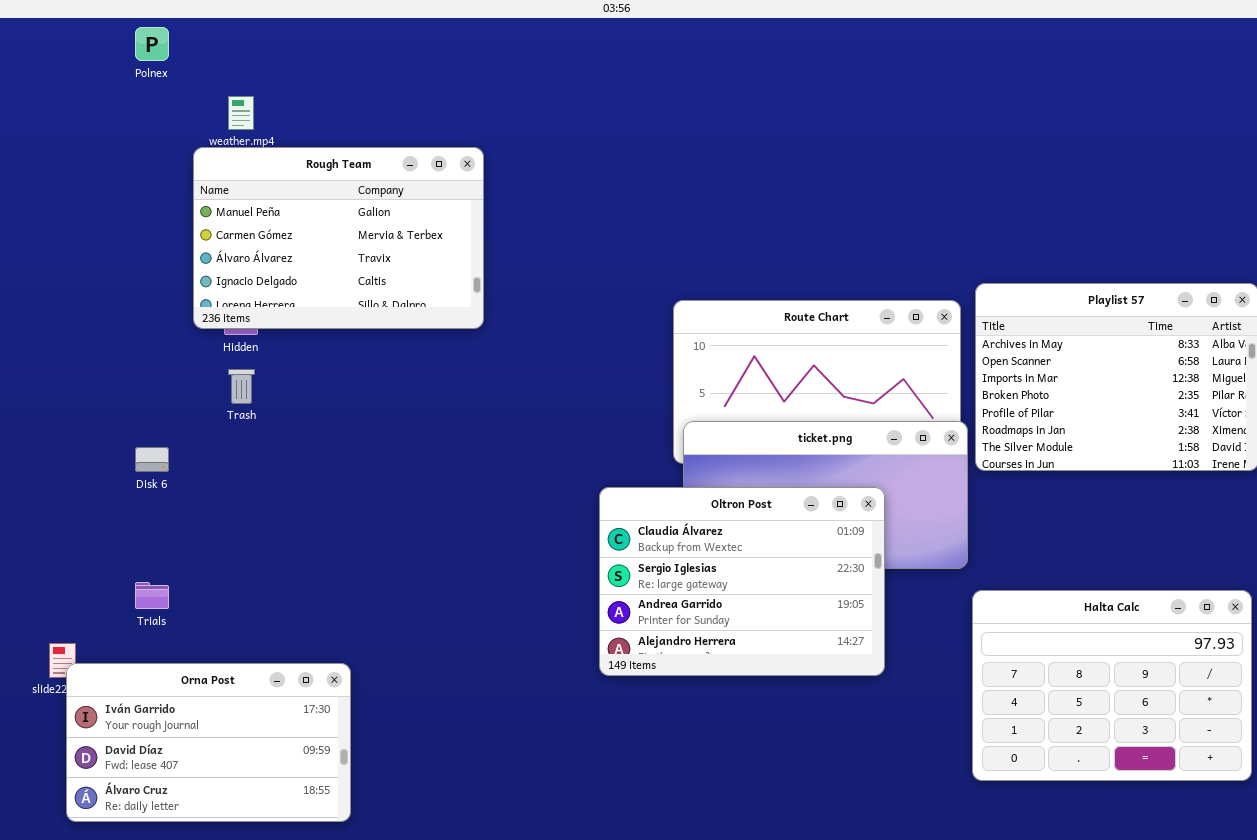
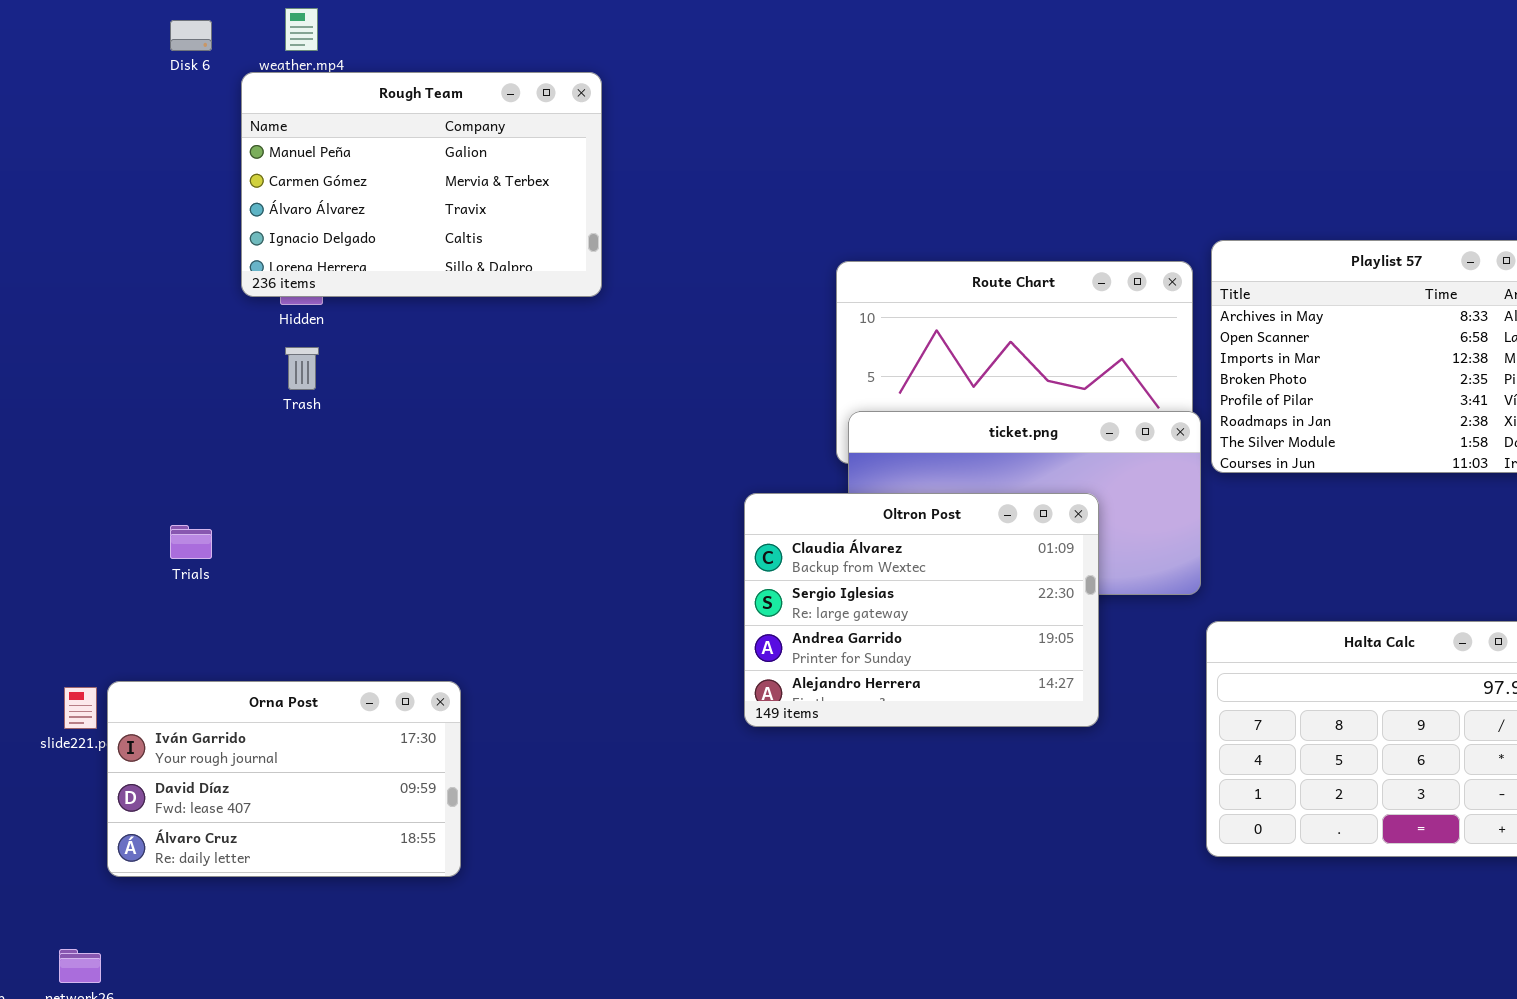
Disk 6: [135,447,169,472] -> [170,20,212,51], moved
Trials: [135,582,169,609] -> [170,525,212,559], moved
Orna Post: [66,663,351,822] -> [107,681,461,877], moved

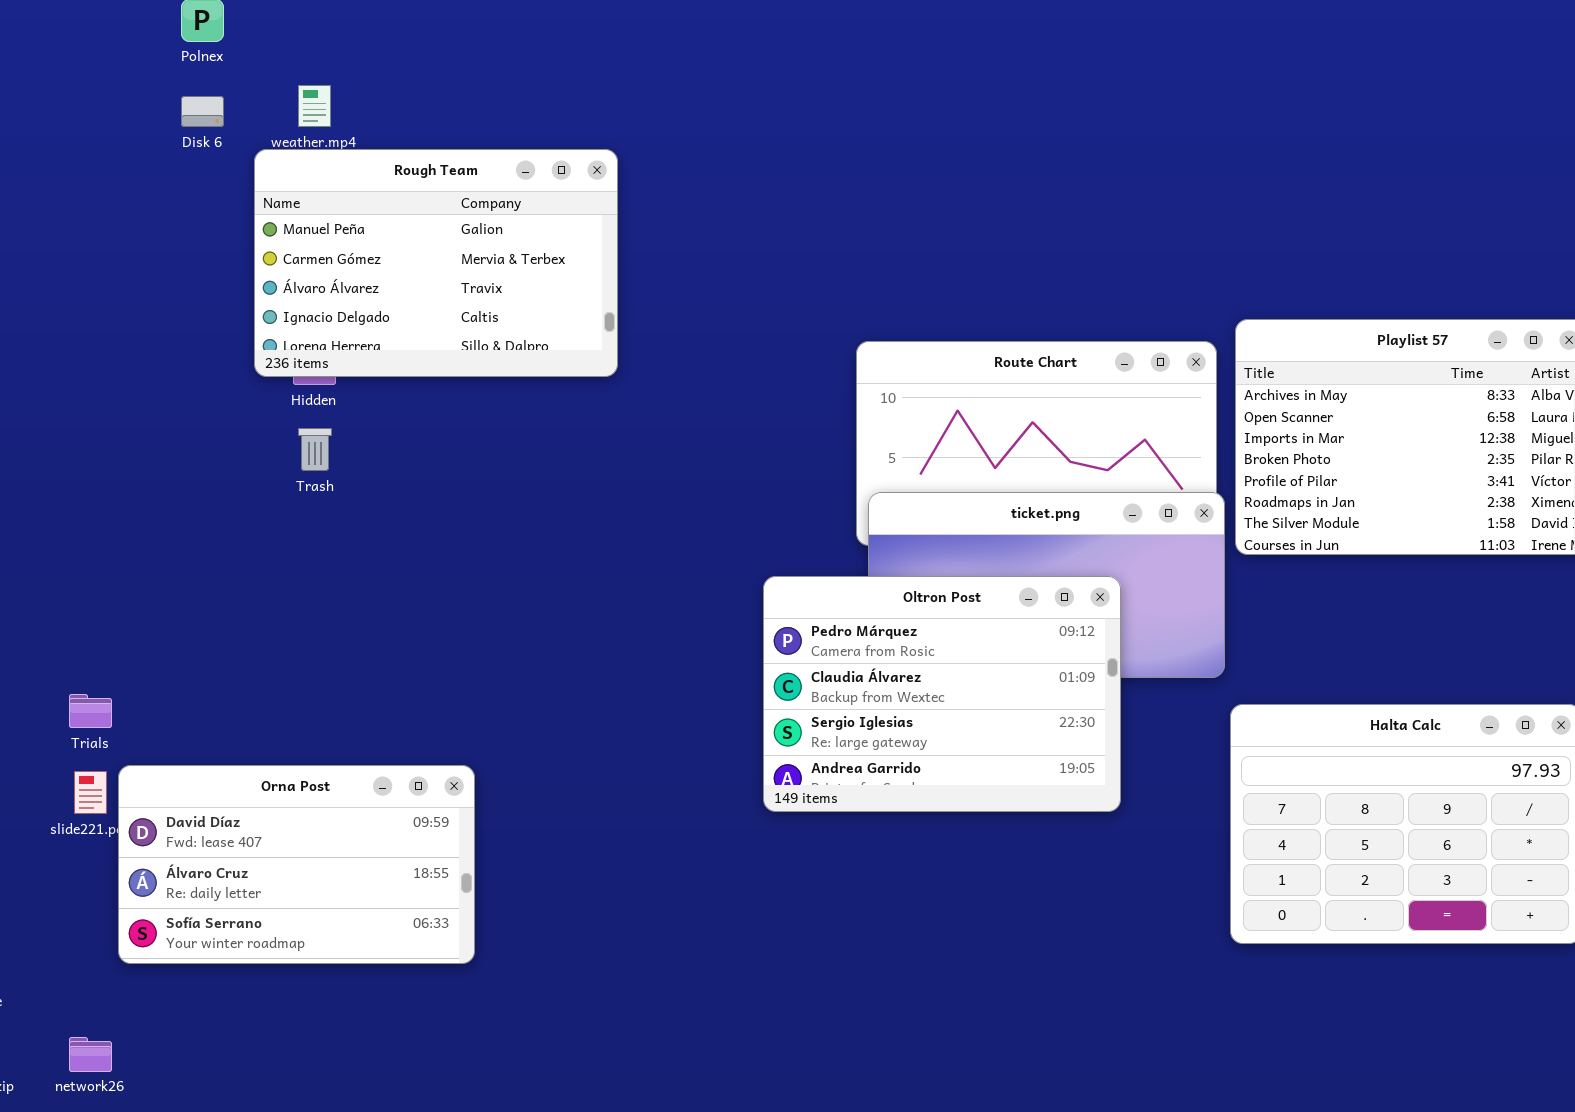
Oltron Post: [744,493,1099,727] -> [763,576,1121,812], scrolled up 1 row
Trials: [170,525,212,559] -> [69,694,112,728], moved
Orna Post: [107,681,461,877] -> [118,765,475,964], scrolled down 1 row

